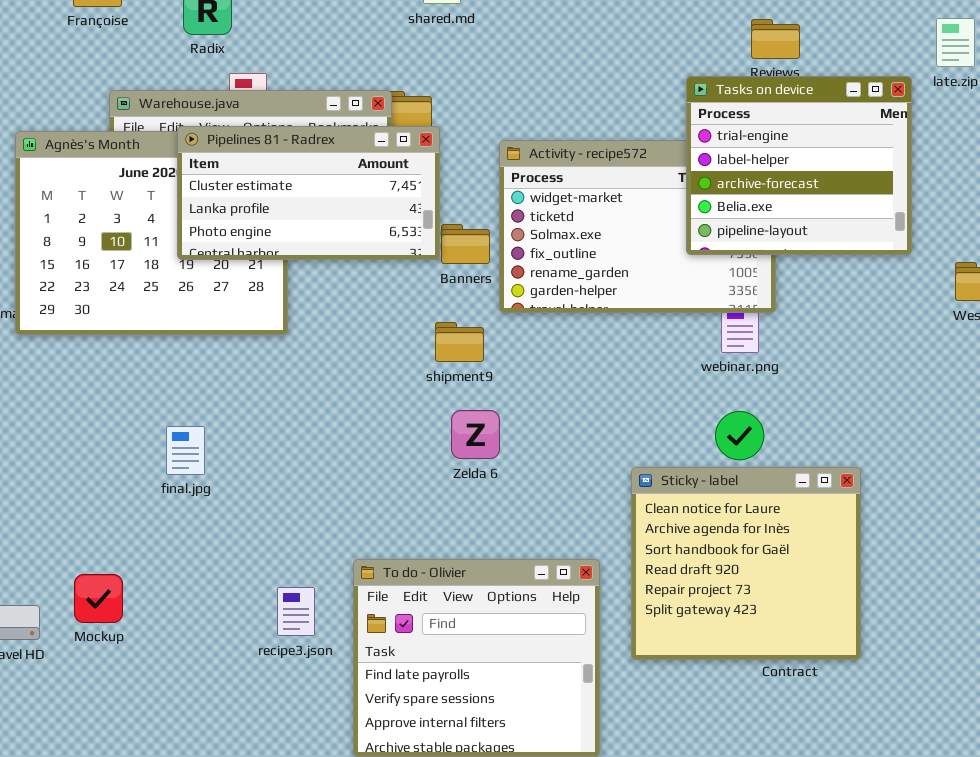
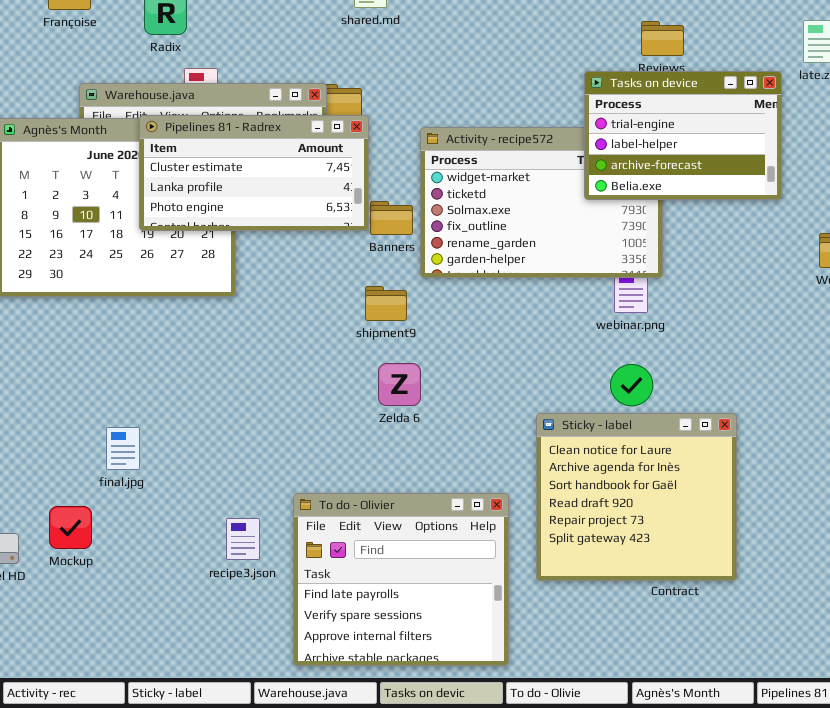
Tasks on device: [686,76,912,255] -> [584,71,782,200], resized
final.jpg: [166,426,205,475] -> [106,427,140,470], moved

